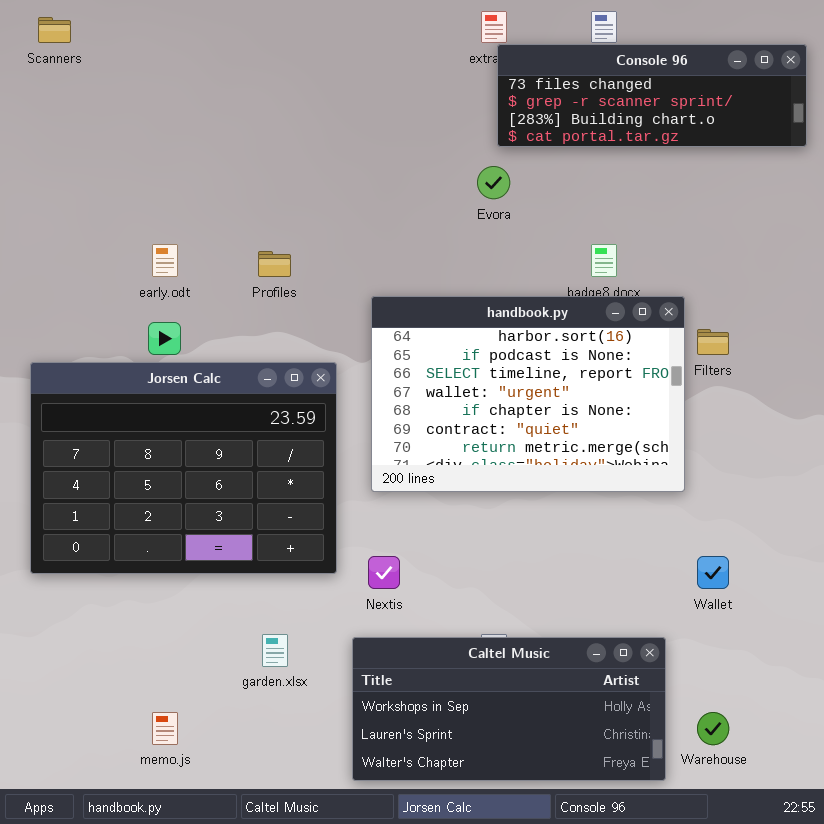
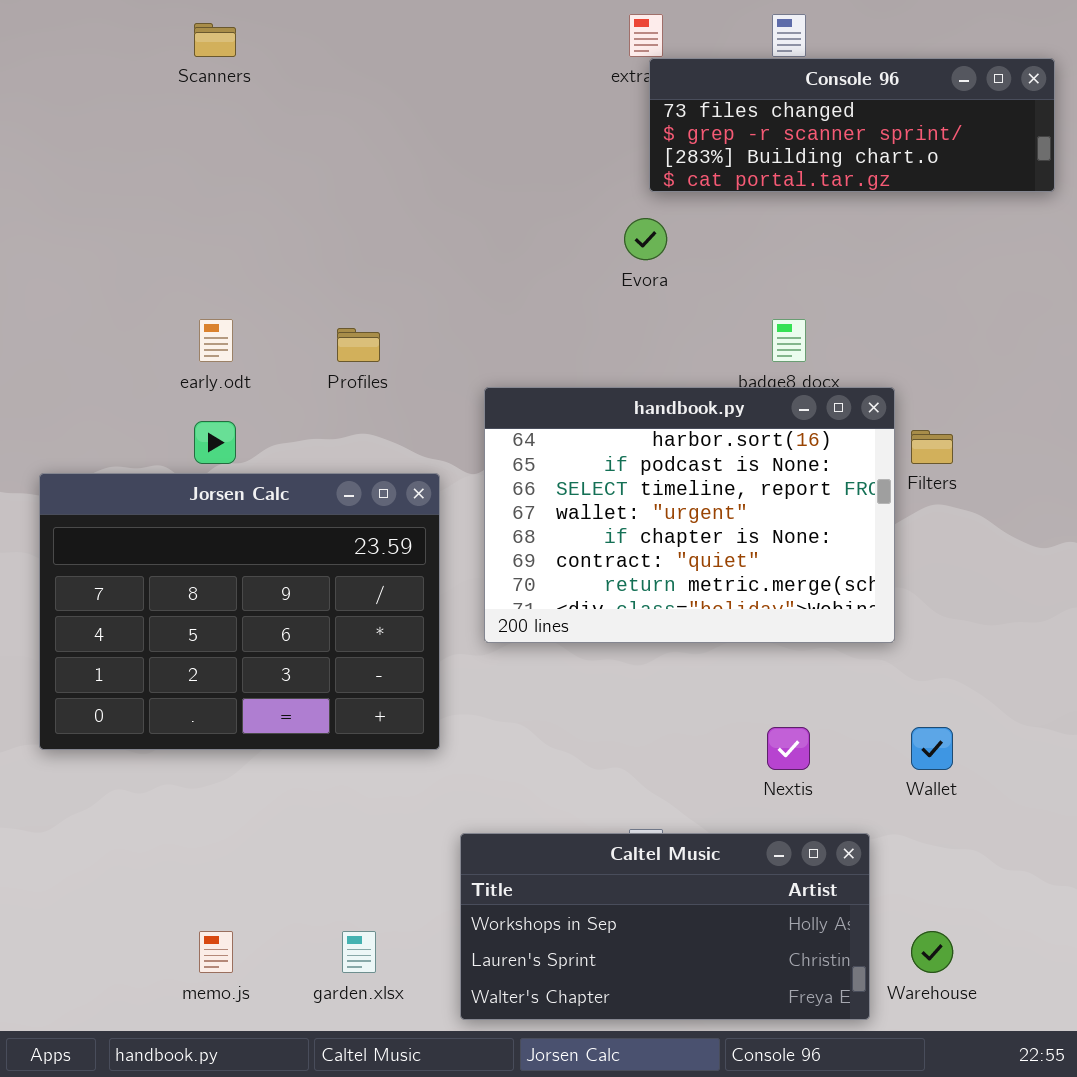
Scanners: [38,17,71,43] -> [194,23,236,57], moved
Nextis: [368,556,400,589] -> [767,727,810,770], moved
garden.xlsx: [262,634,288,667] -> [342,931,376,973], moved

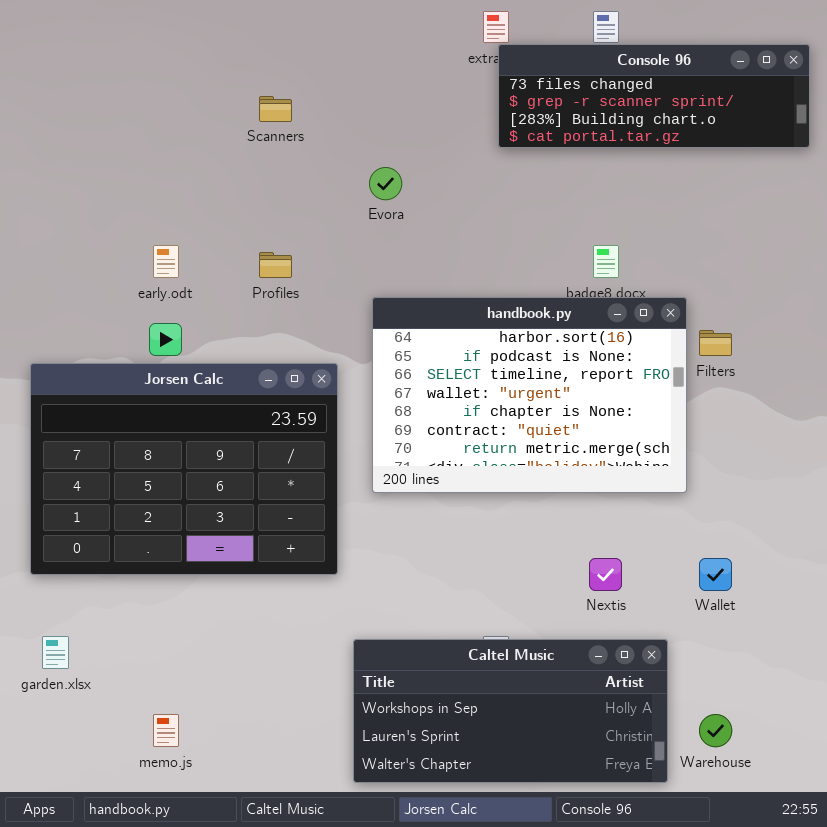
Scanners: [194,23,236,57] -> [259,96,292,122], moved
Evora: [624,218,667,260] -> [369,167,402,200], moved
garden.xlsx: [342,931,376,973] -> [42,636,69,669], moved

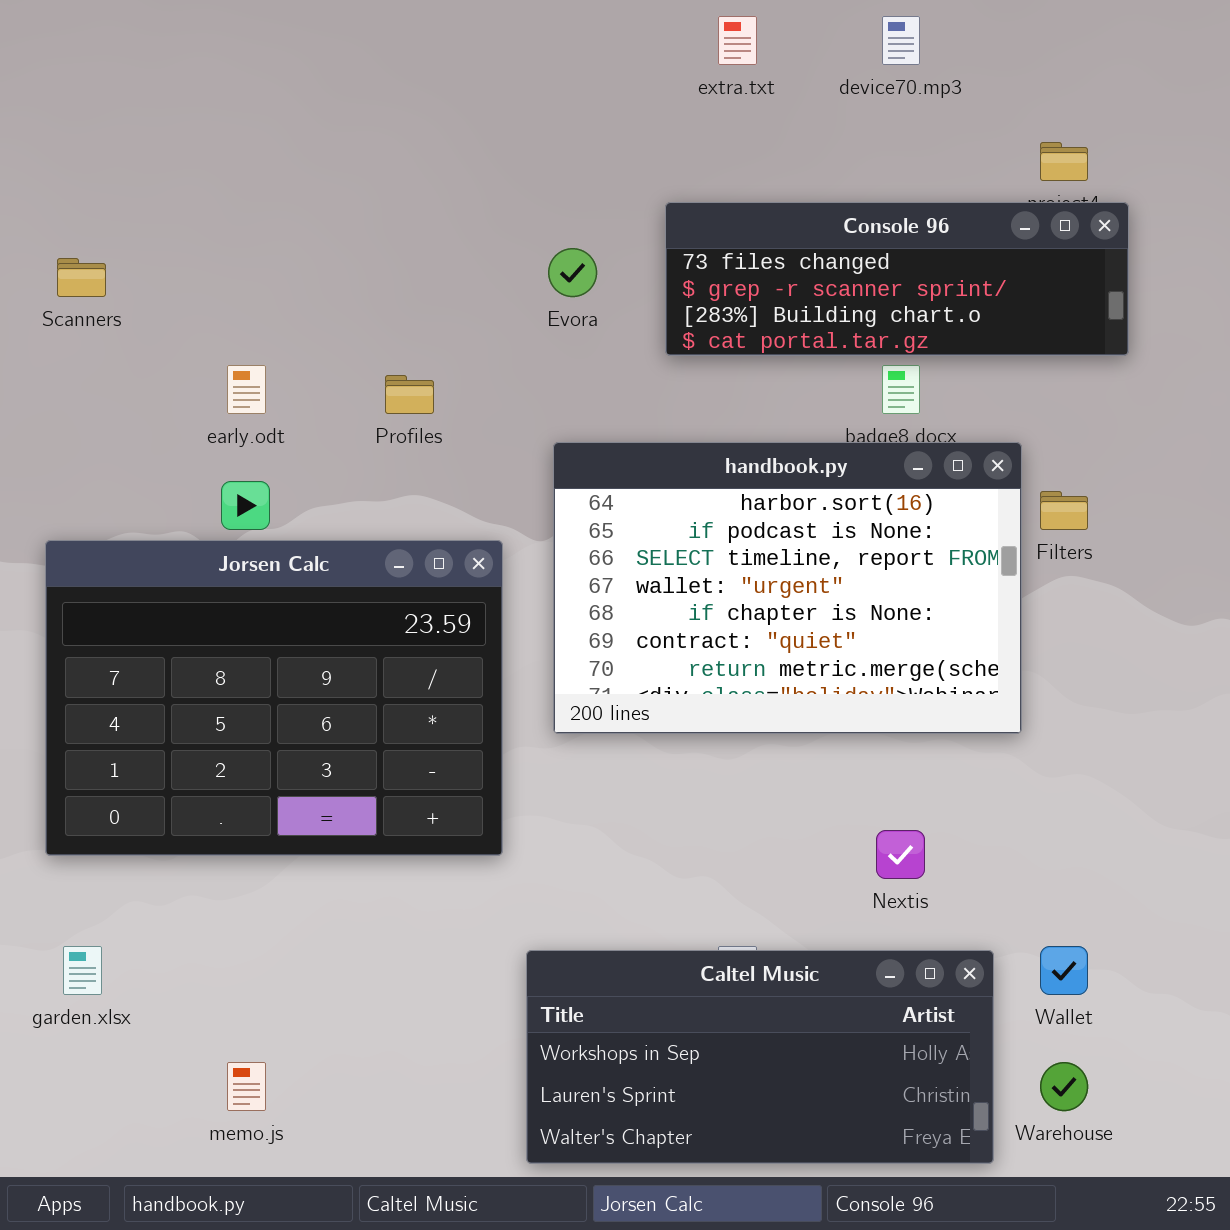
Console 96: [498,44,810,148] -> [665,202,1129,356], moved
Scanners: [259,96,292,122] -> [57,258,106,297], moved
Wallet: [699,558,732,591] -> [1040,946,1088,995], moved

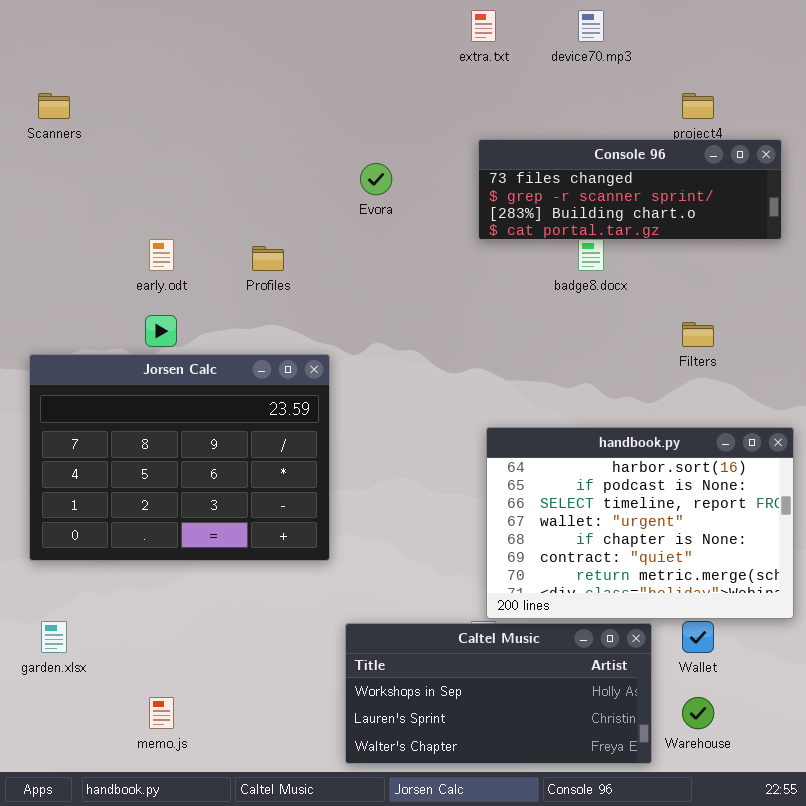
Console 96: [665,202,1129,356] -> [478,139,782,240], moved
Scanners: [57,258,106,297] -> [38,93,70,119], moved
handbook.py: [553,442,1022,734] -> [486,427,794,619], moved

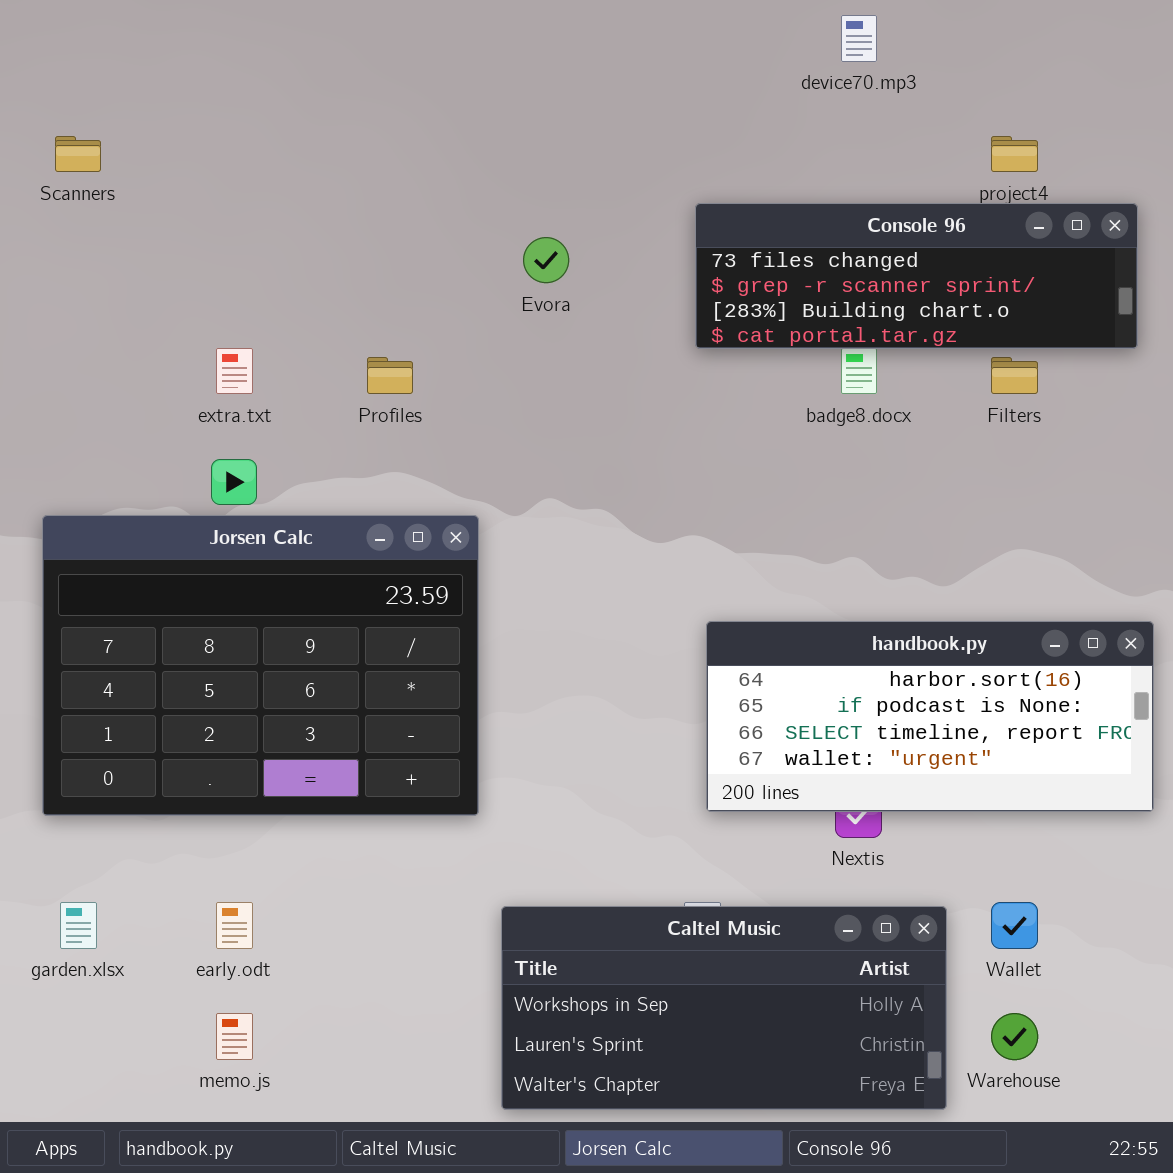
extra.txt: [471,10,496,42] -> [216,348,253,394], moved
early.odt: [149,239,174,271] -> [216,902,253,949], moved
Filters: [682,322,714,347] -> [991,357,1038,394], moved
handbook.py: [486,427,794,619] -> [706,621,1154,812], resized

